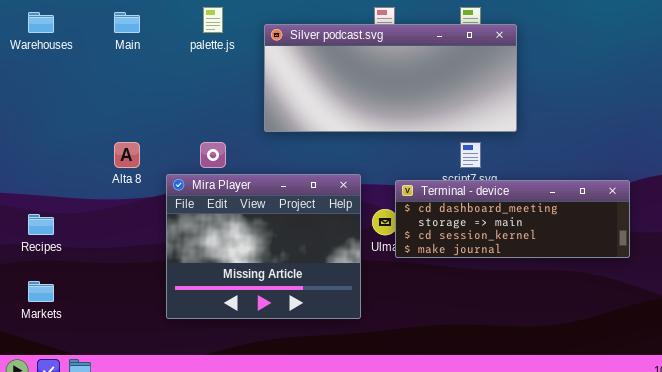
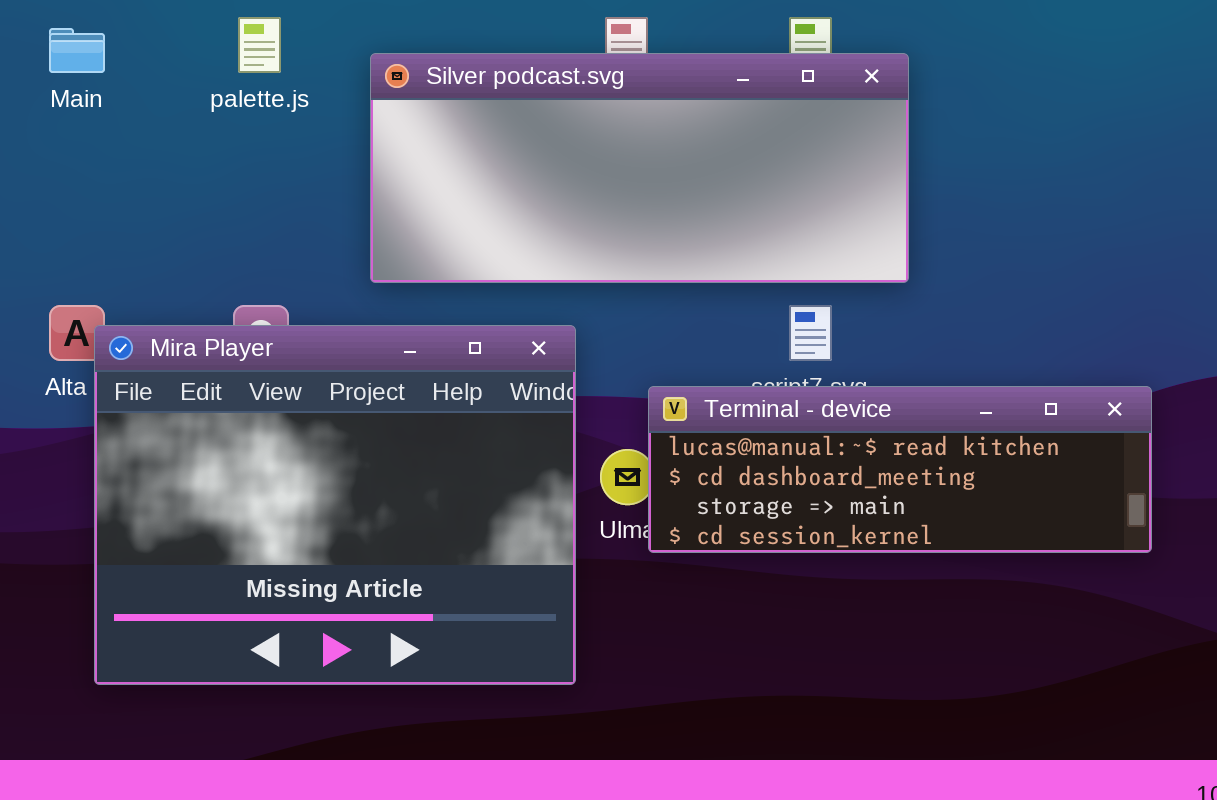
Mira Player: [166,174,361,319] -> [94,325,576,685], resized
Terminal - device: [395,180,630,258] -> [648,386,1152,553], scrolled up 1 row

